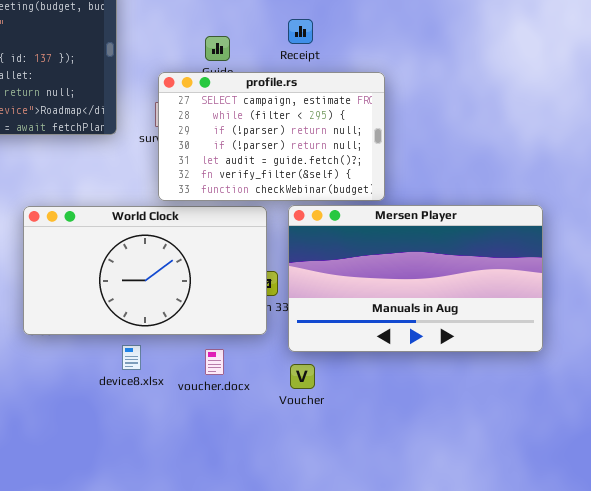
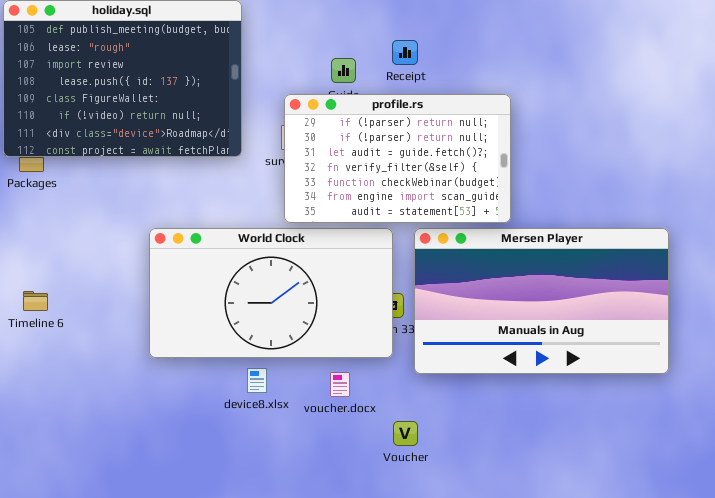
Receipt: [288,19,313,44] -> [392,40,418,65], moved
profile.rs: [158,72,385,201] -> [284,94,511,223], scrolled down 2 rows
Voucher: [290,364,315,389] -> [393,421,418,446], moved

